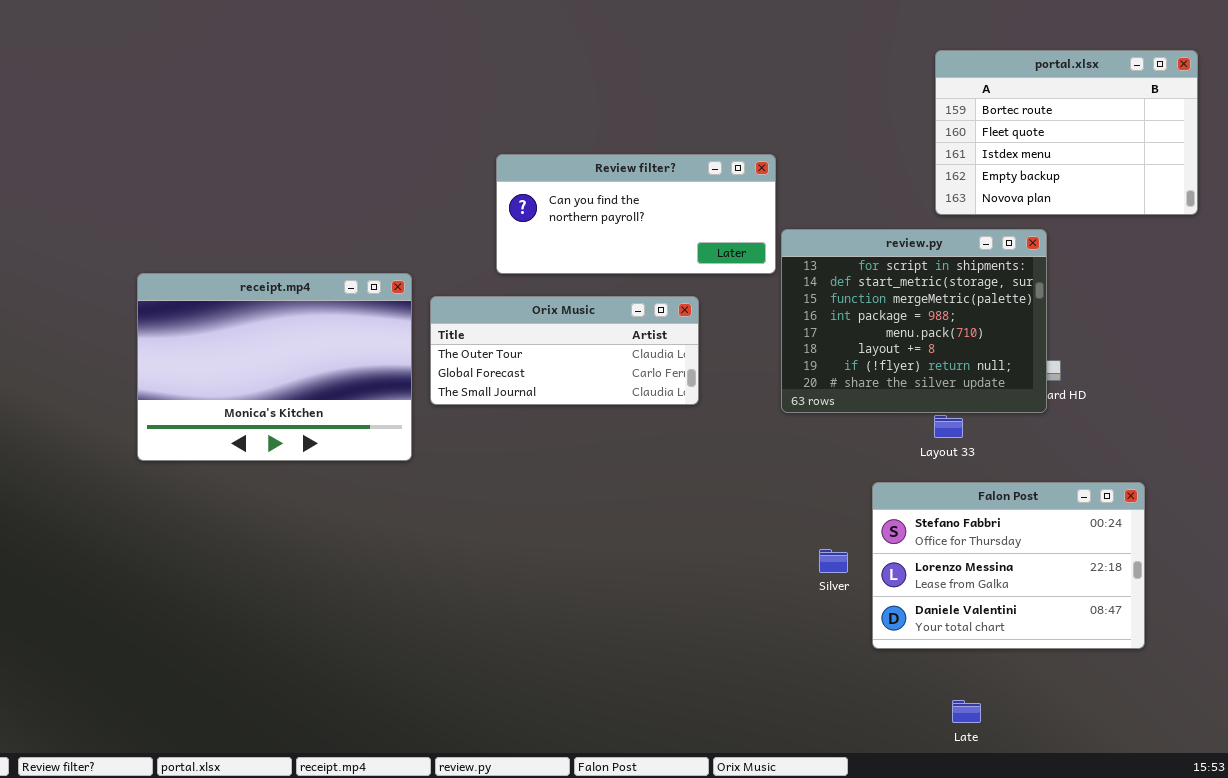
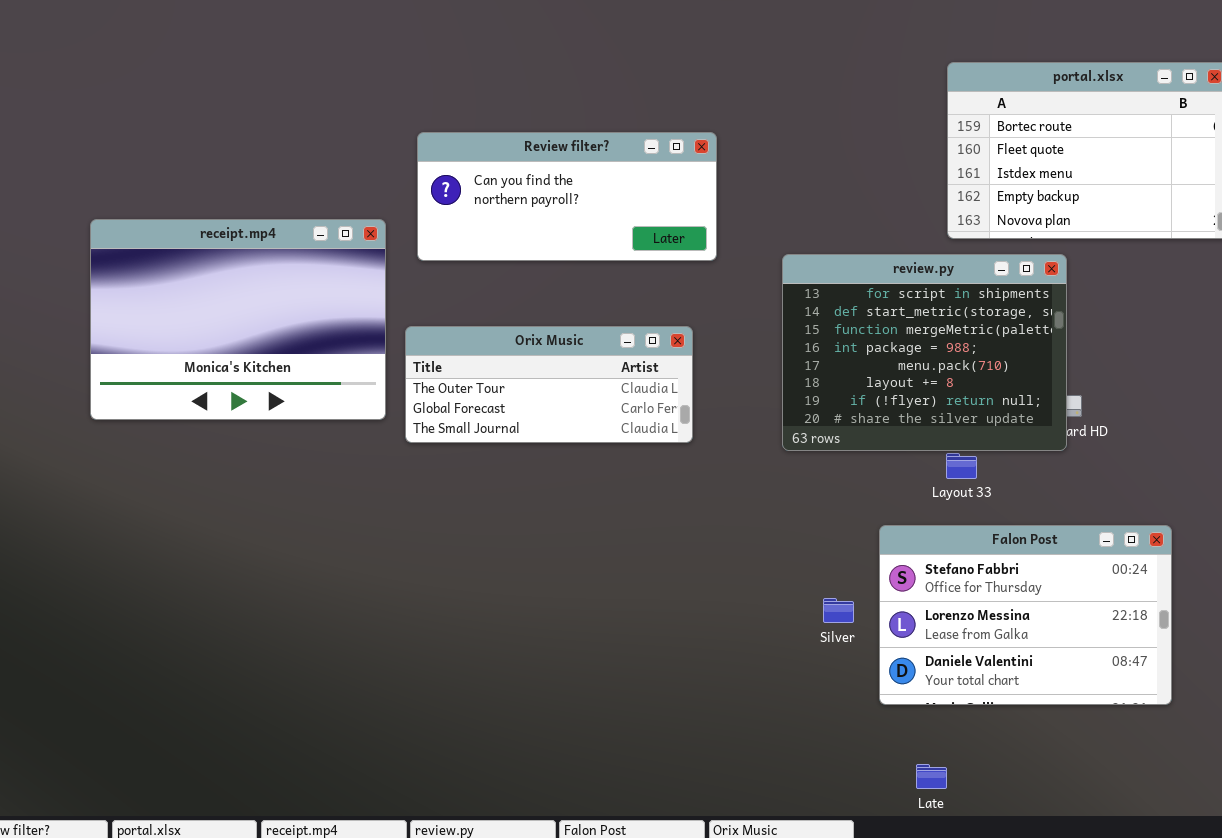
Review filter?: [496,154,776,274] -> [417,132,717,261], moved
receipt.mp4: [137,273,412,461] -> [90,219,386,420], moved
Late: [952,700,981,723] -> [916,764,947,789], moved

